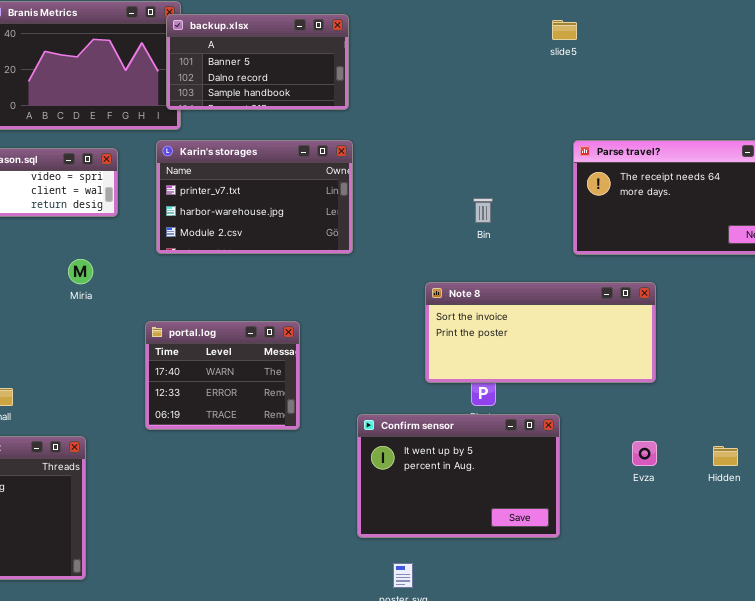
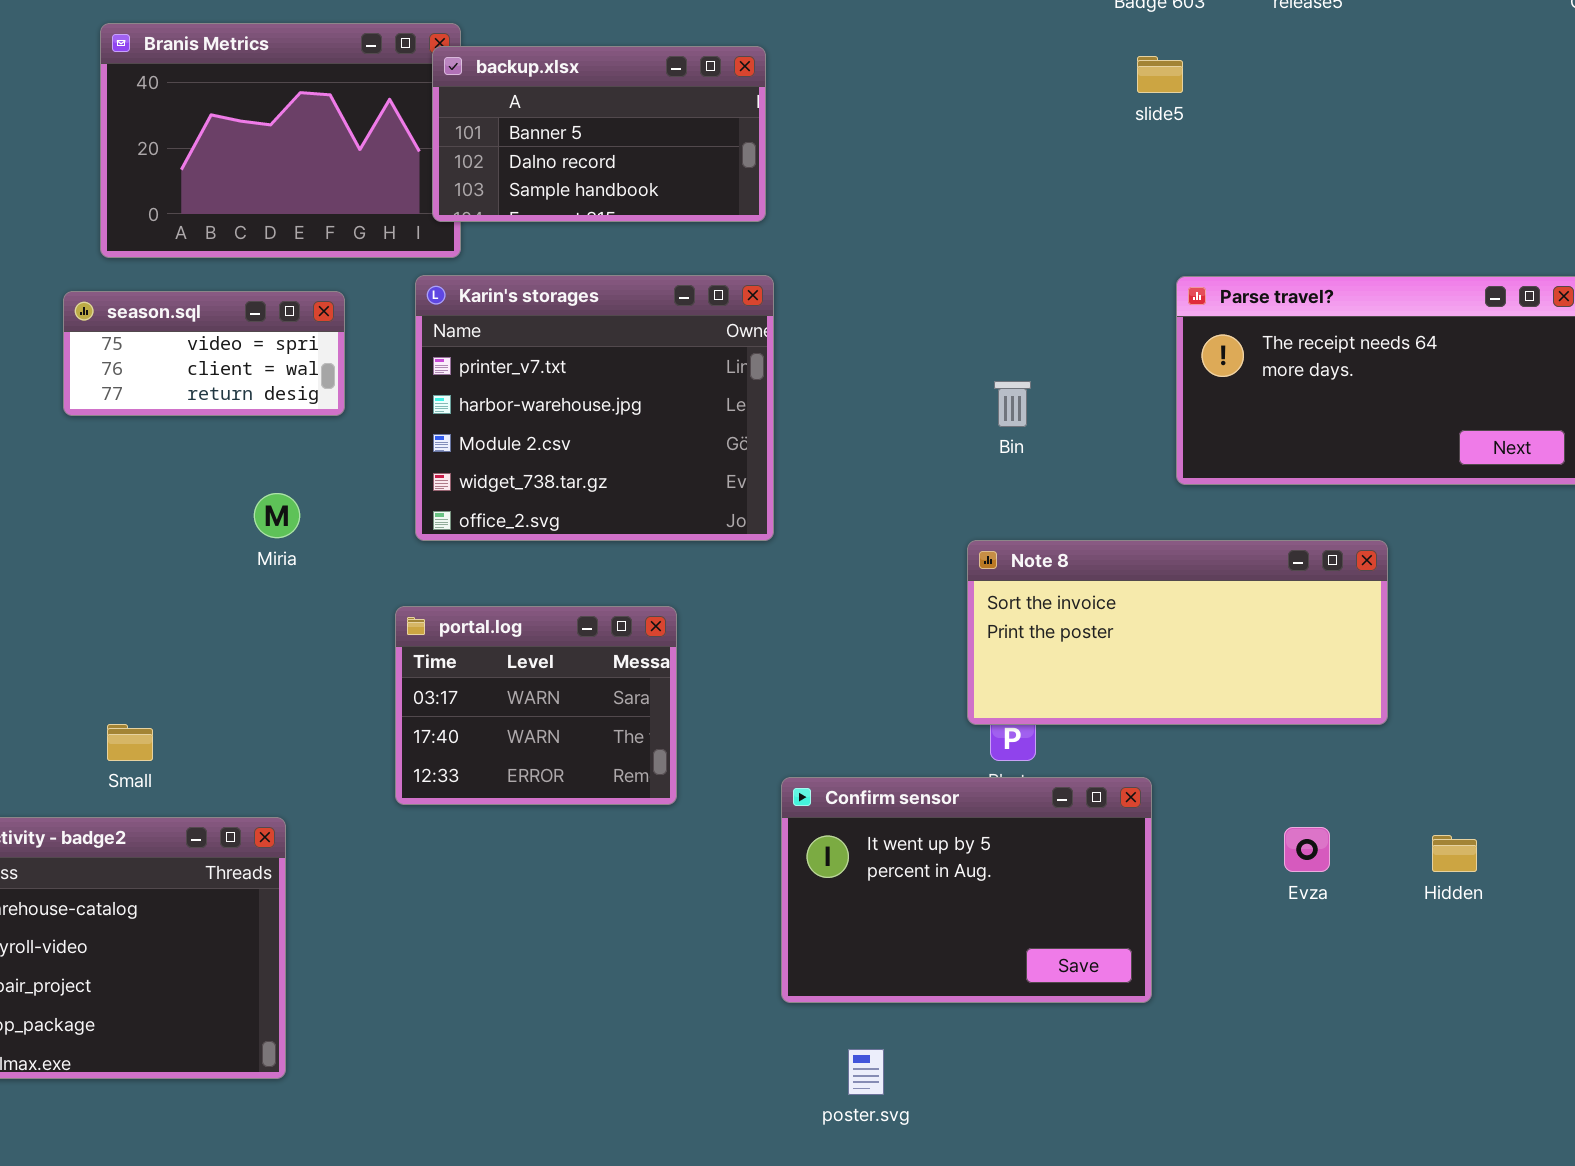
Karin's storages: [156,140,353,254] -> [415,275,774,541], resized
Note 8: [425,282,656,383] -> [967,540,1388,725], moved
portal.log: [145,321,300,430] -> [395,606,677,805], scrolled up 1 row

